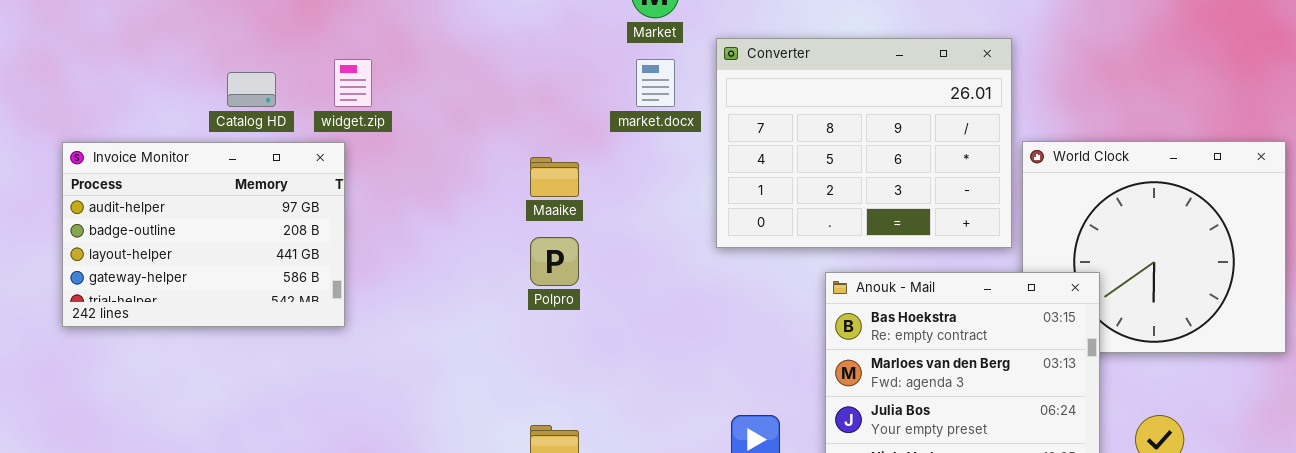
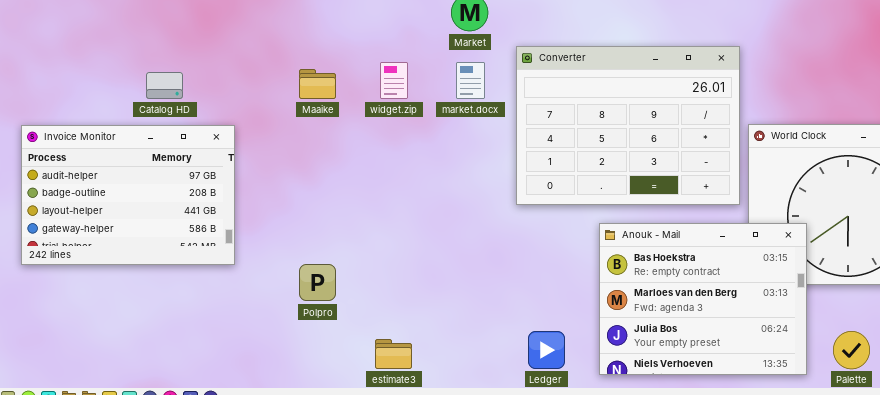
widget.zip: [334,59,372,107] -> [380,62,408,99], moved
Maaike: [530,157,579,197] -> [299,69,336,99], moved
Polpro: [530,237,579,286] -> [299,264,336,301], moved

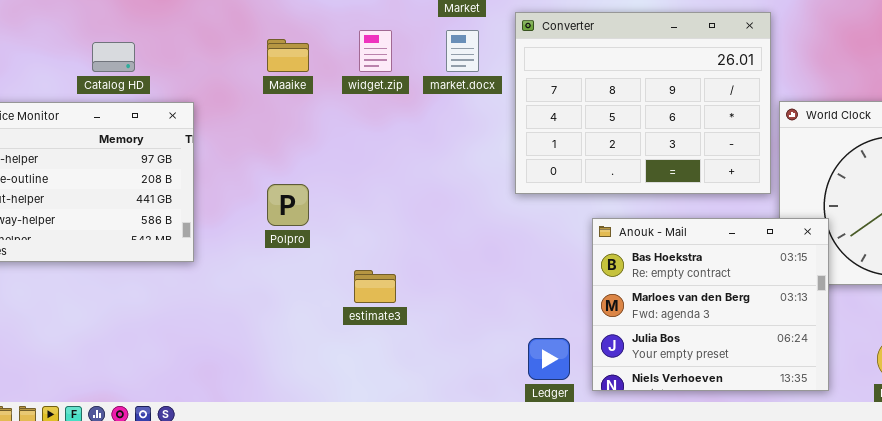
Anouk - Mail: [599,223,807,375] -> [592,218,829,391], moved
Polpro: [299,264,336,301] -> [267,184,309,226], moved
estimate3: [375,339,412,369] -> [354,270,396,303], moved

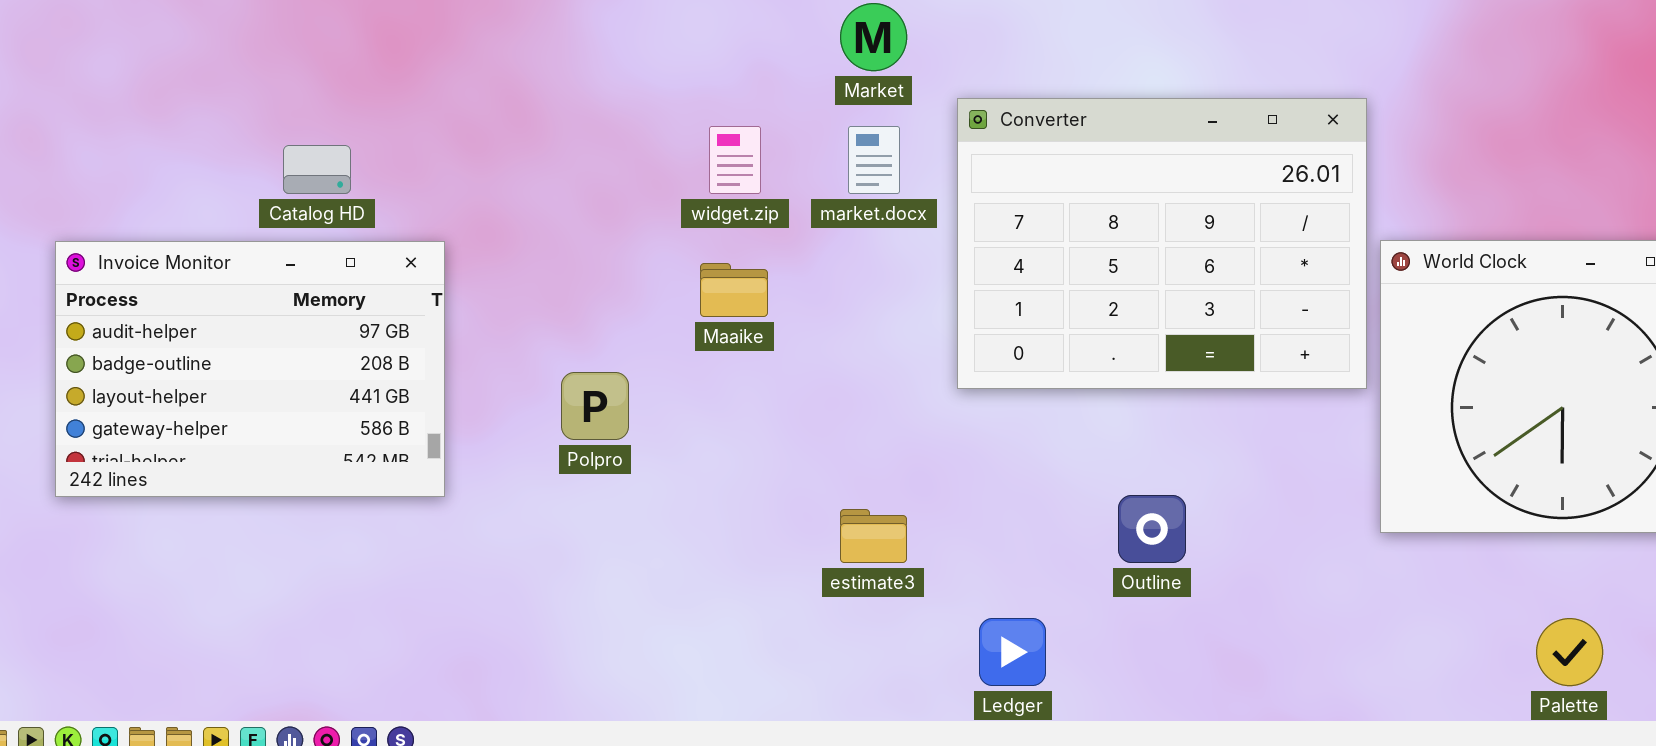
Maaike: [267,39,309,72] -> [700,263,768,317], moved
Anouk - Mail: [592,218,829,391] -> none, closed
estimate3: [354,270,396,303] -> [840,509,907,563], moved

